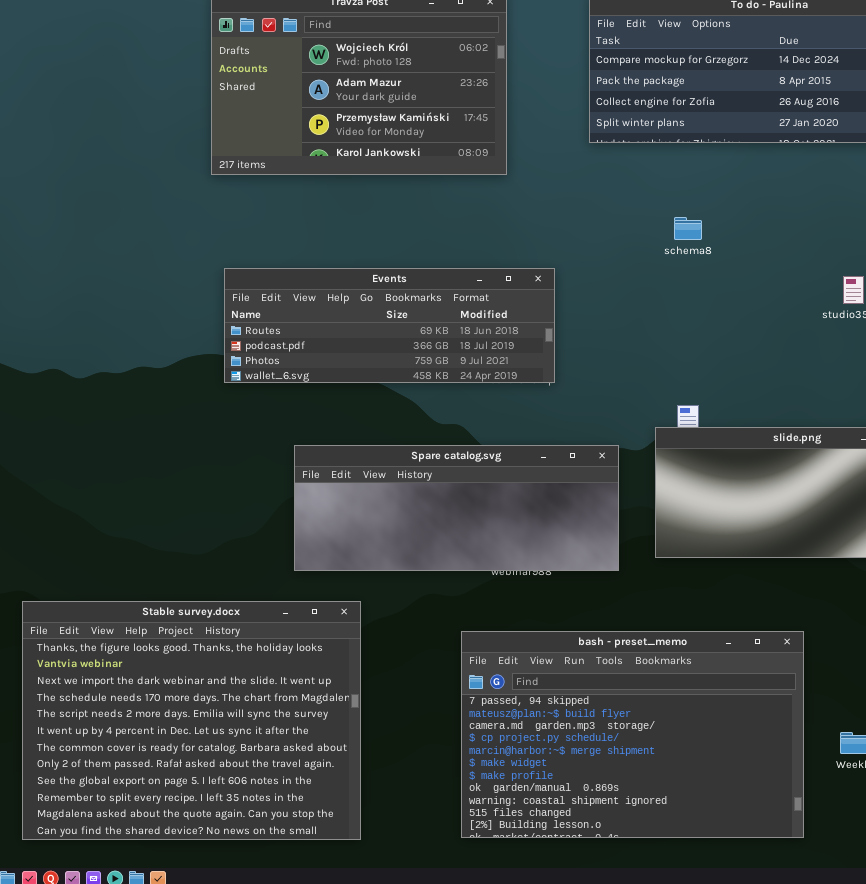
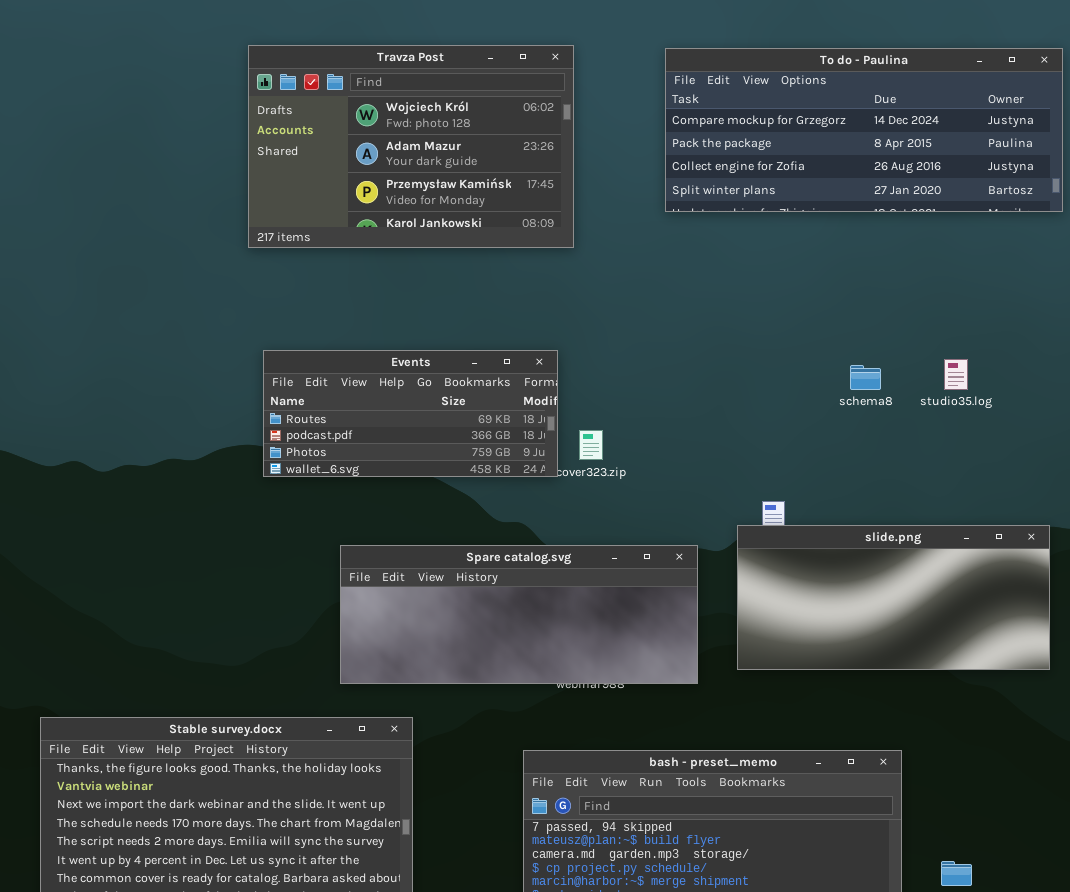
schema8: [674,217,702,240] -> [850,365,881,390], moved
Events: [224,268,555,383] -> [263,350,558,477], resized

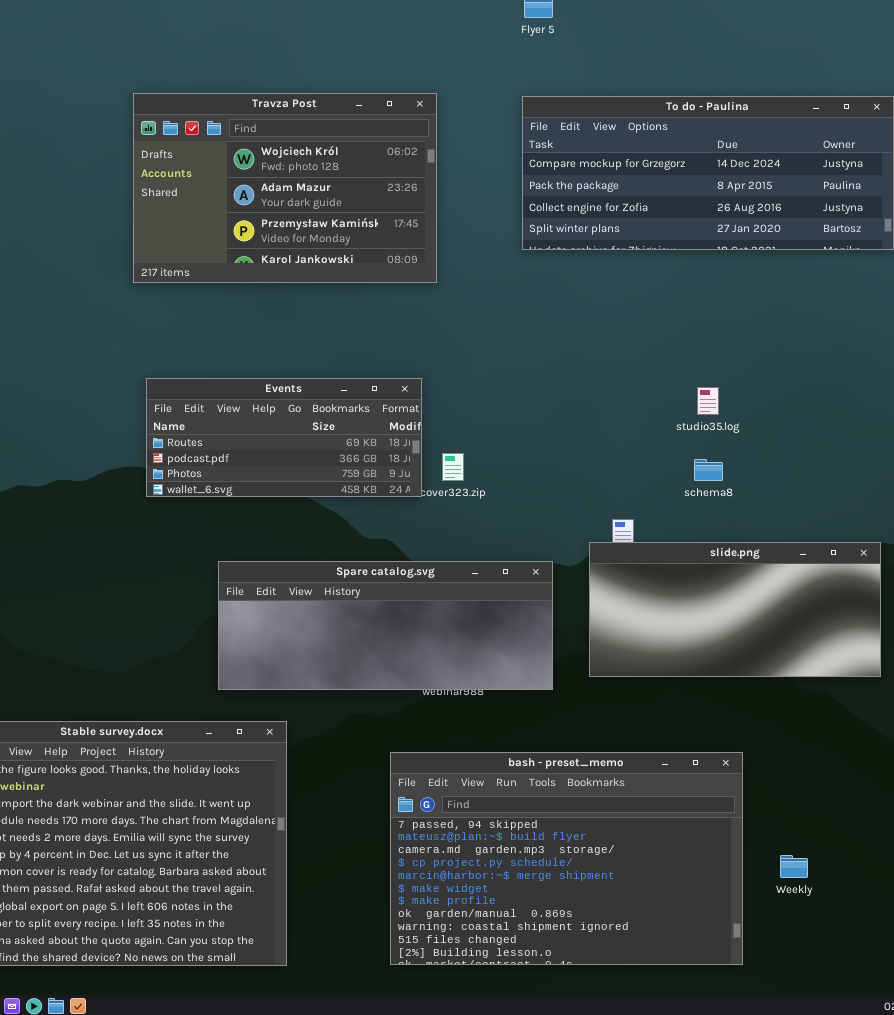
studio35.log: [944,359,968,390] -> [697,387,719,415], moved
schema8: [850,365,881,390] -> [694,459,723,481], moved

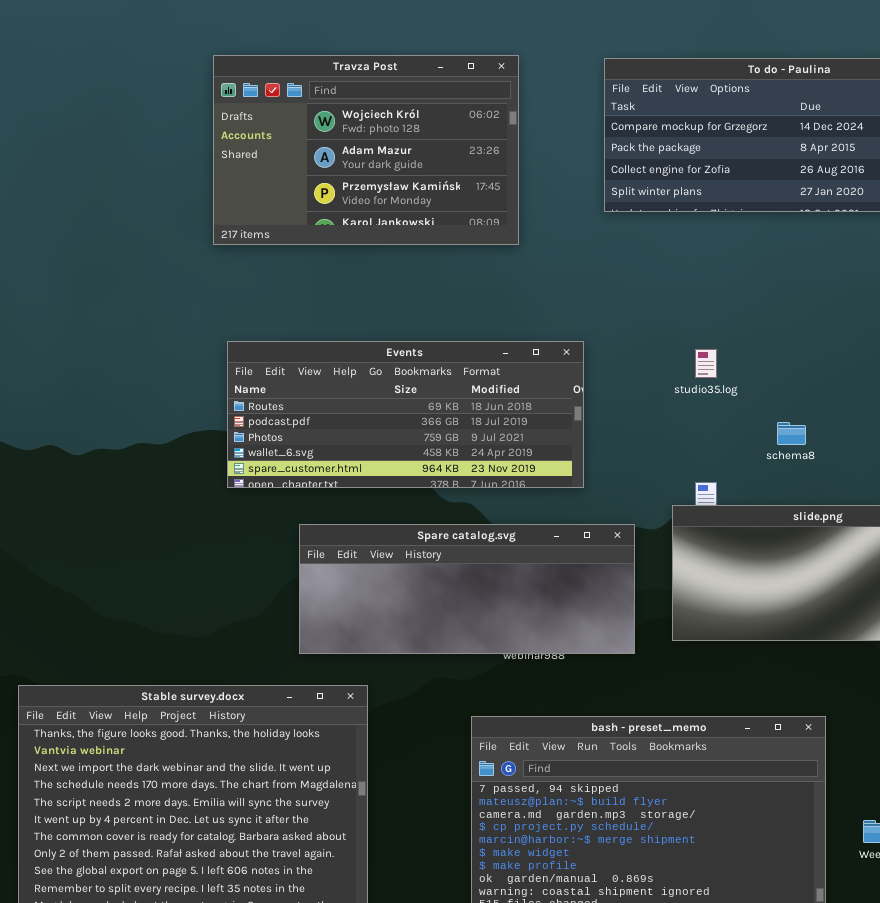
Events: [146,378,422,497] -> [227,341,584,488], resized
studio35.log: [697,387,719,415] -> [695,349,717,378], moved

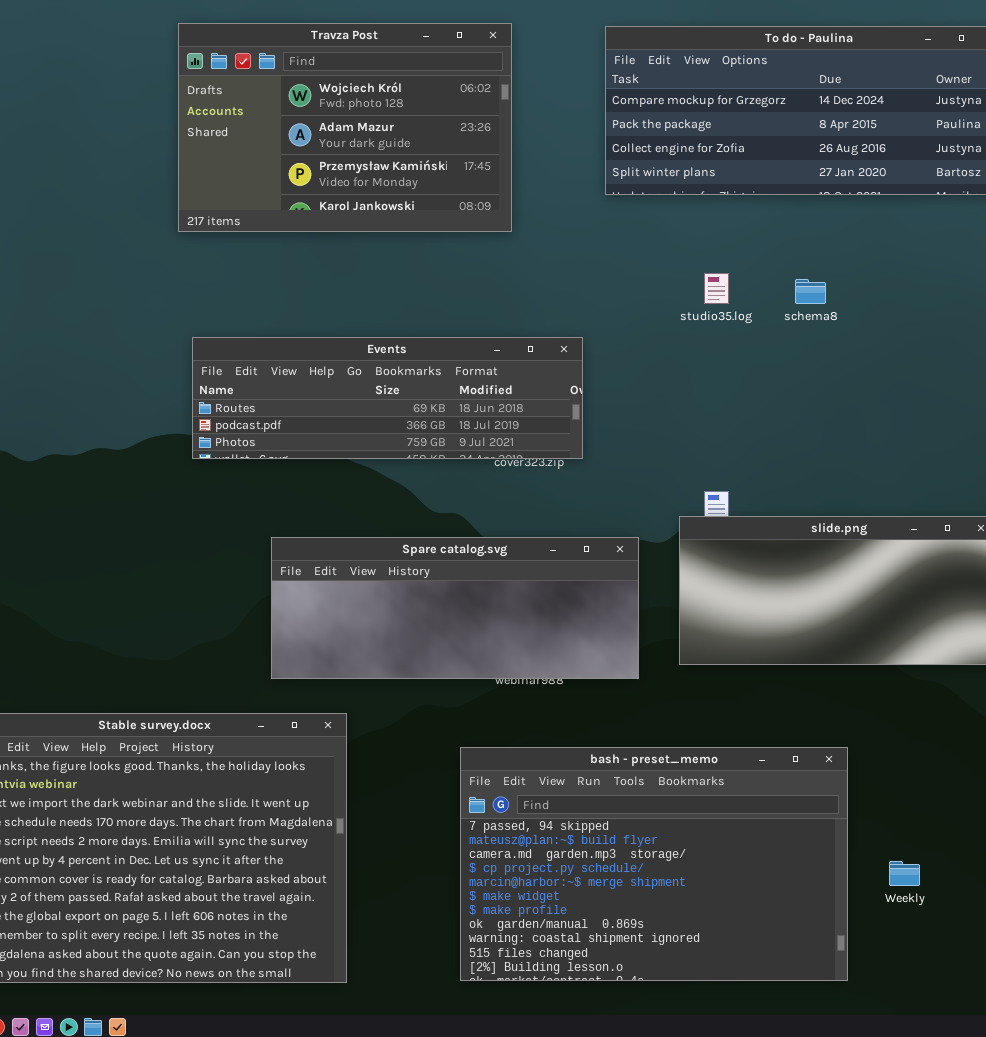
Events: [227,341,584,488] -> [192,337,583,459], resized
studio35.log: [695,349,717,378] -> [704,273,729,304], moved
schema8: [777,422,806,445] -> [795,279,826,304], moved

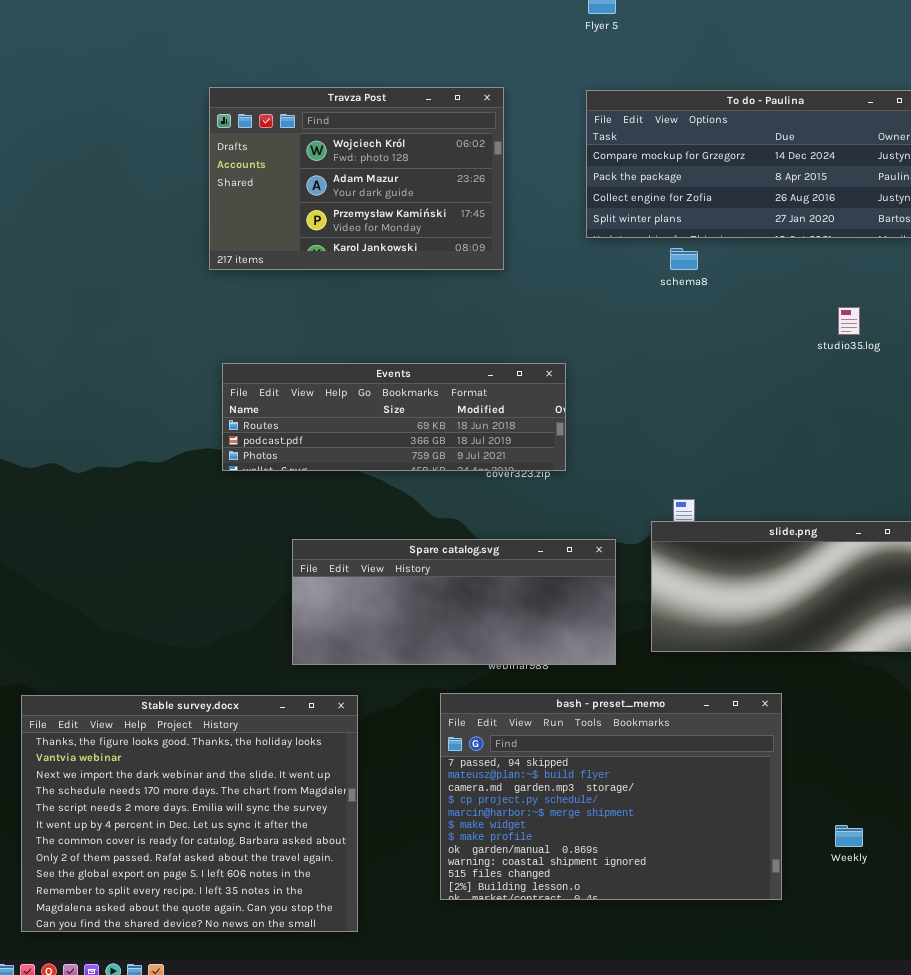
studio35.log: [704,273,729,304] -> [838,307,860,335], moved
schema8: [795,279,826,304] -> [670,248,698,270], moved
bash - preset_memo: [460,747,848,981] -> [440,693,782,900], moved

